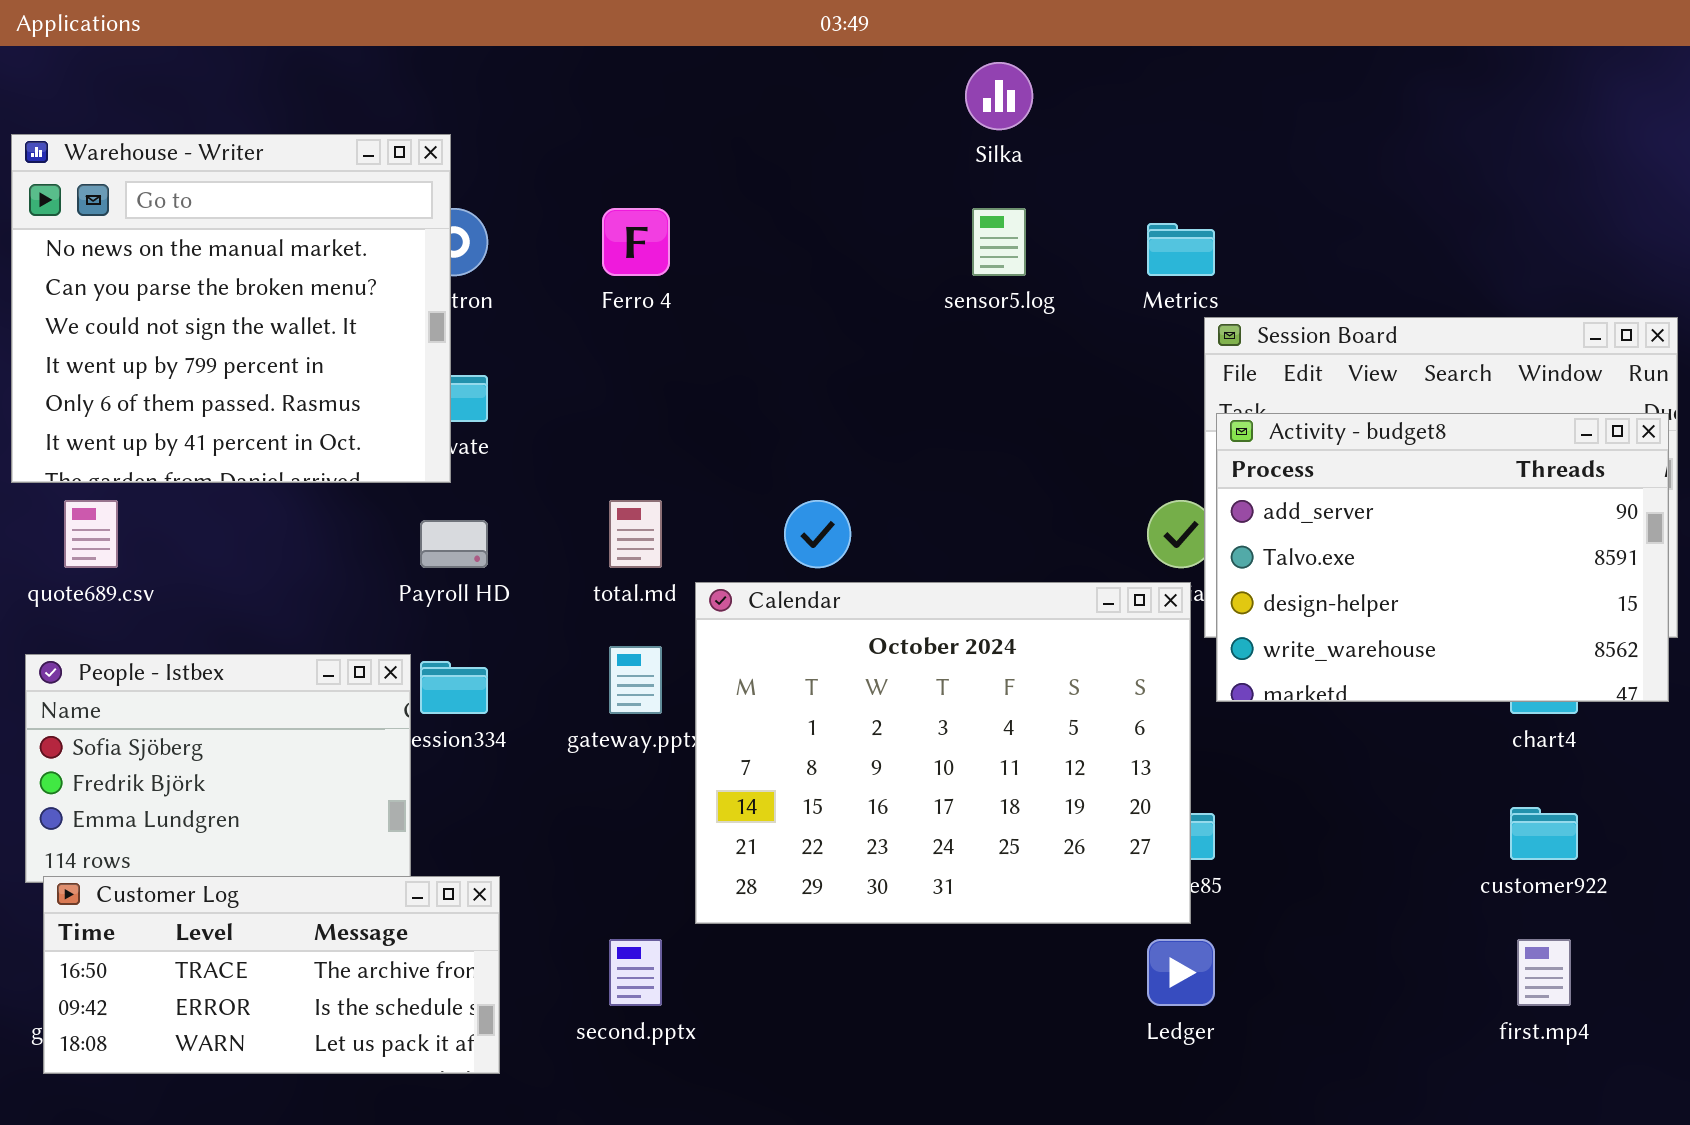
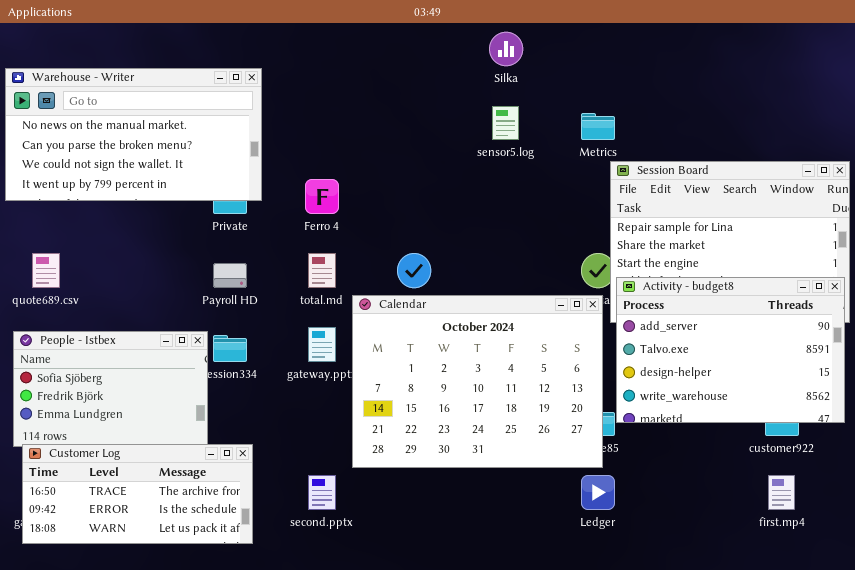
Warehouse - Writer: [11,134,451,483] -> [5,68,262,201], resized
Ferro 4: [602,208,670,276] -> [305,179,339,214], moved
Activity - budget8: [1216,413,1669,702] -> [616,277,845,423], moved

